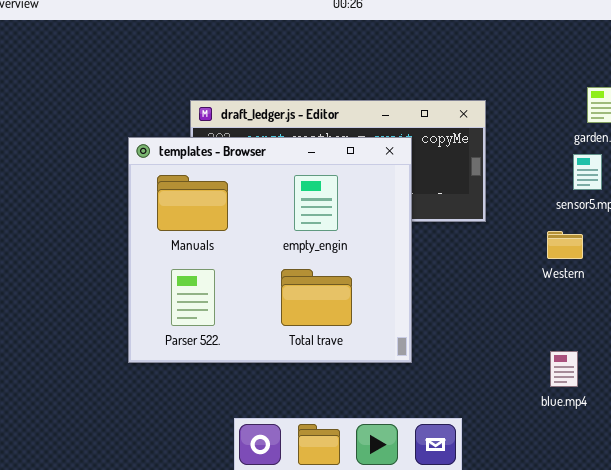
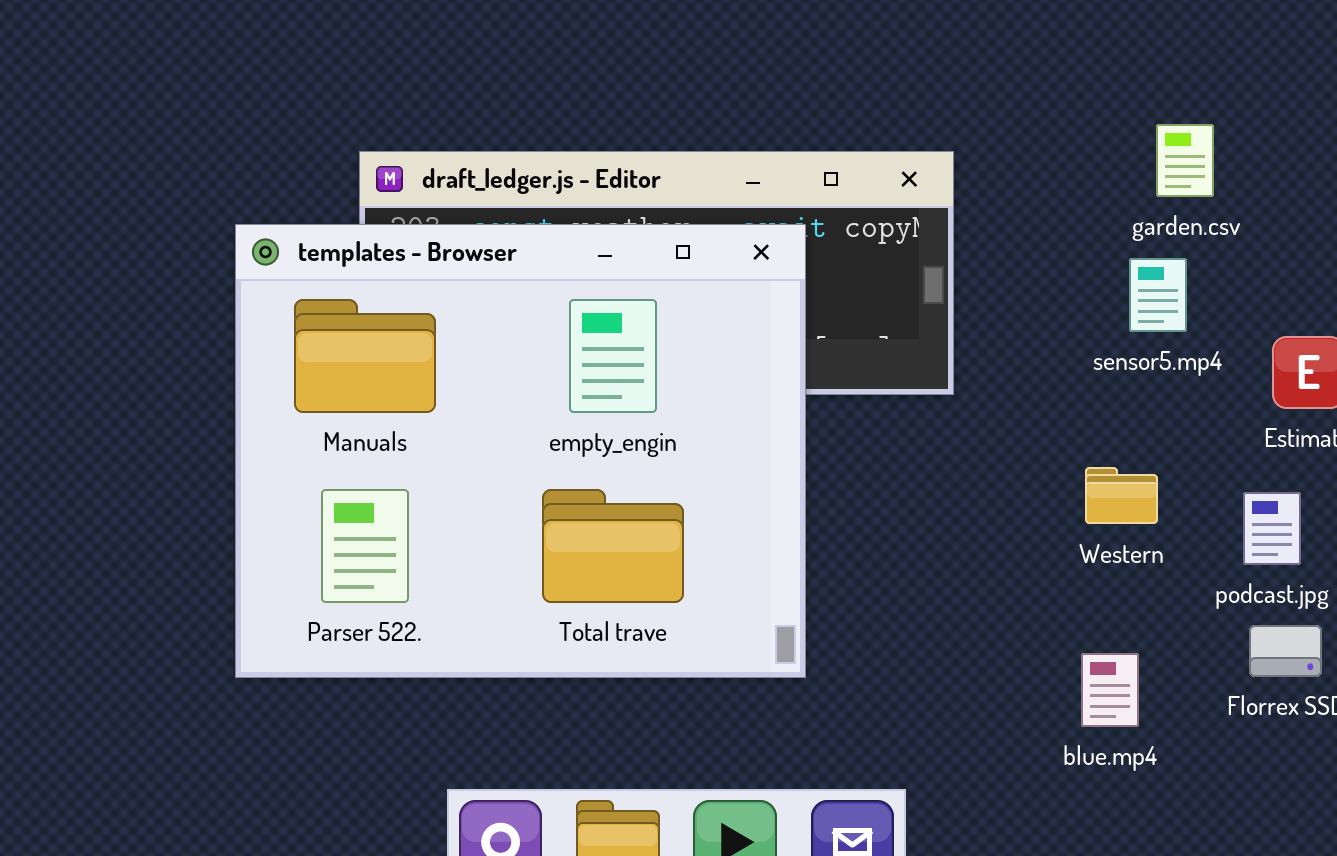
Western: [547,231,583,259] -> [1085,467,1158,524], moved

